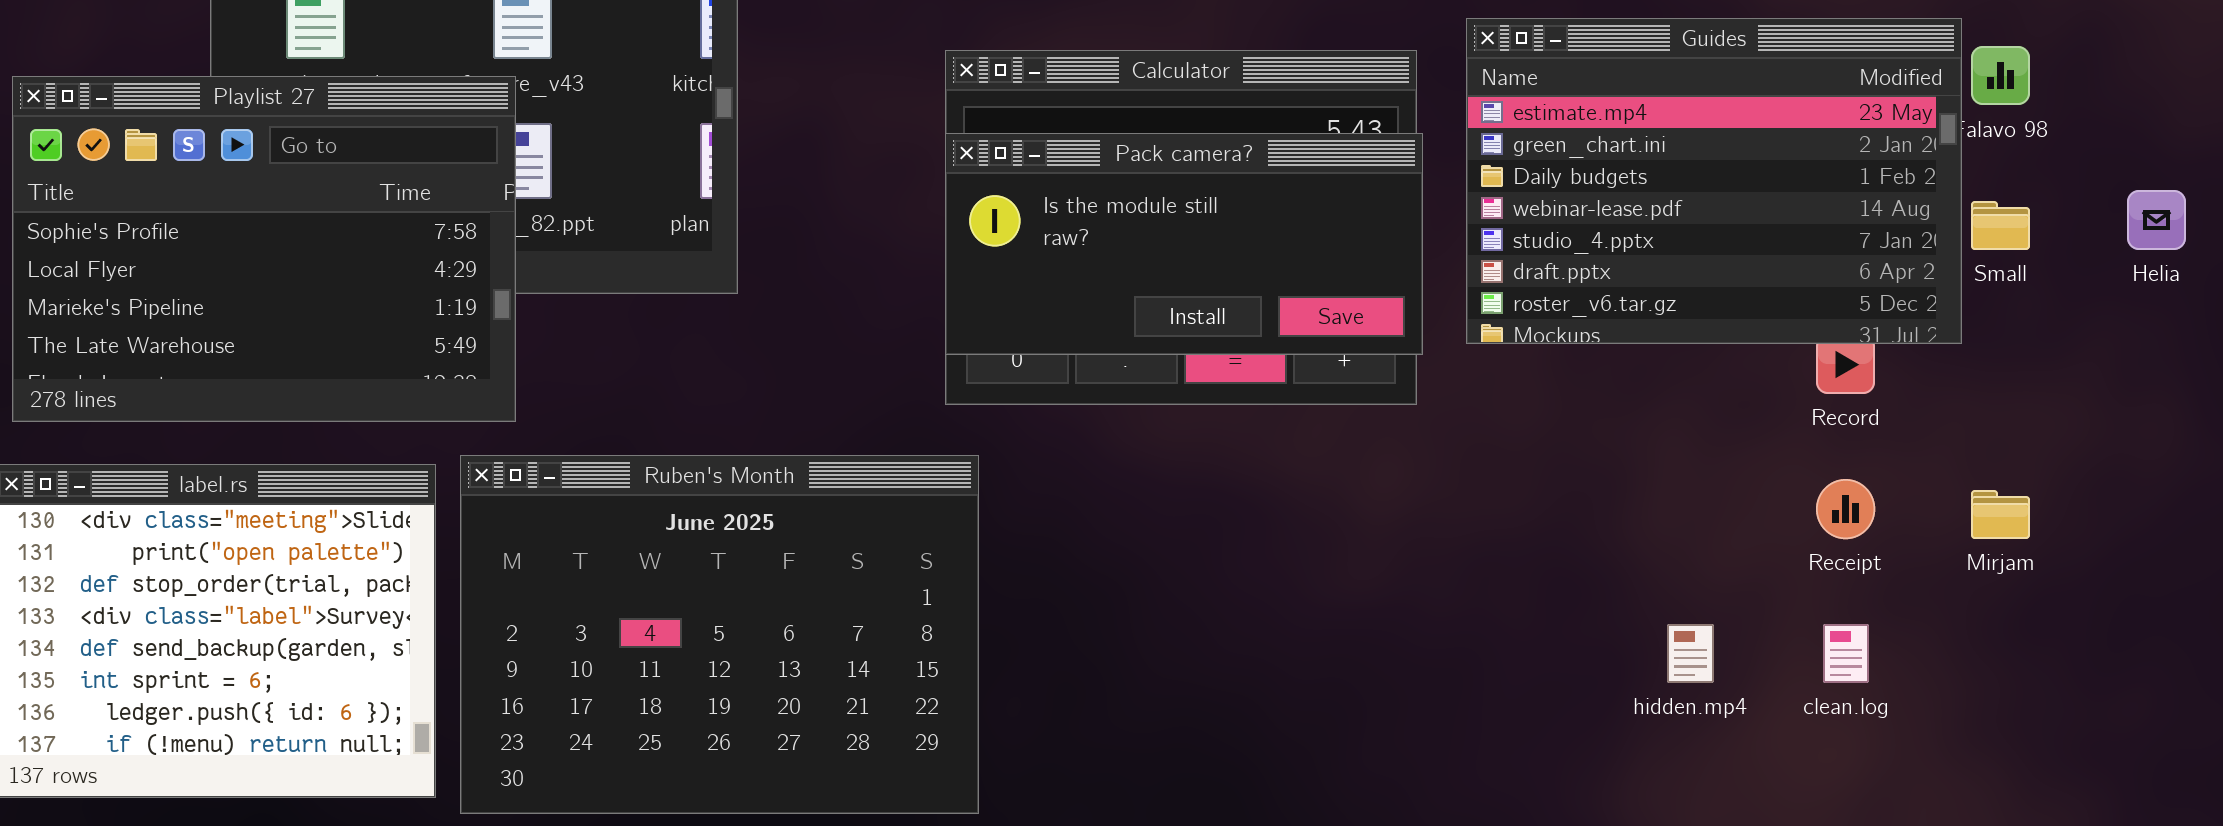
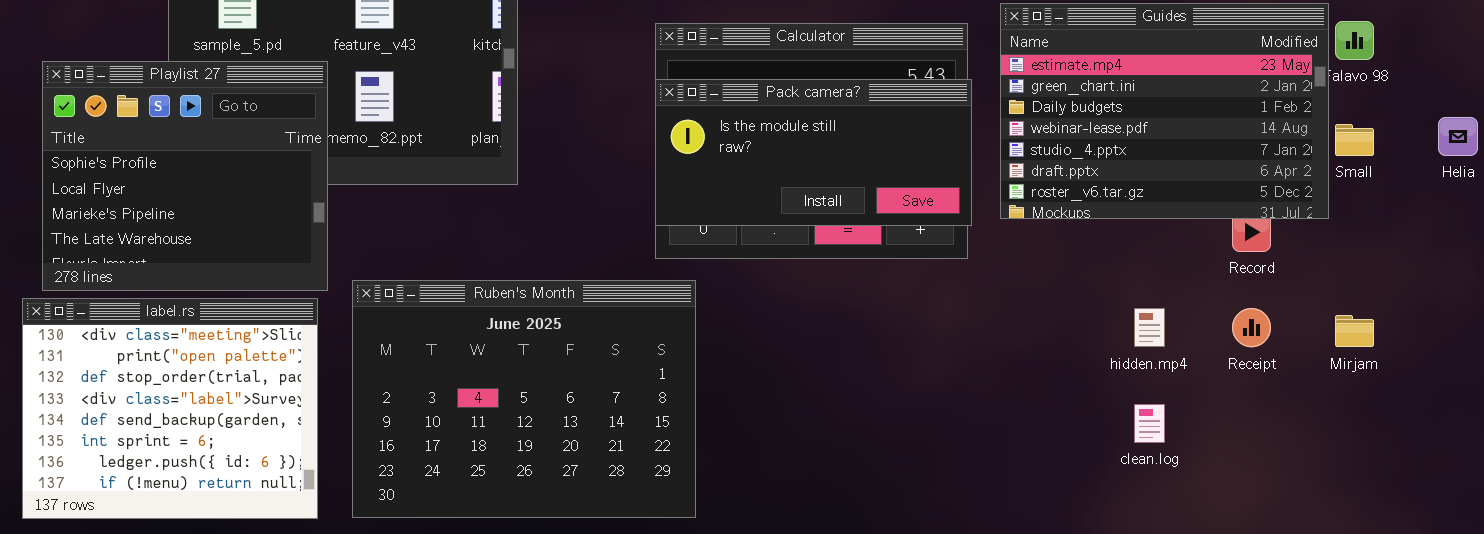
Playlist 27: [12,76,516,422] -> [42,61,328,291], moved, resized
Ruben's Month: [460,455,979,814] -> [352,280,696,518], moved
hidden.mp4: [1667,624,1714,683] -> [1134,308,1165,347], moved
clean.log: [1823,624,1869,683] -> [1134,404,1165,443], moved

